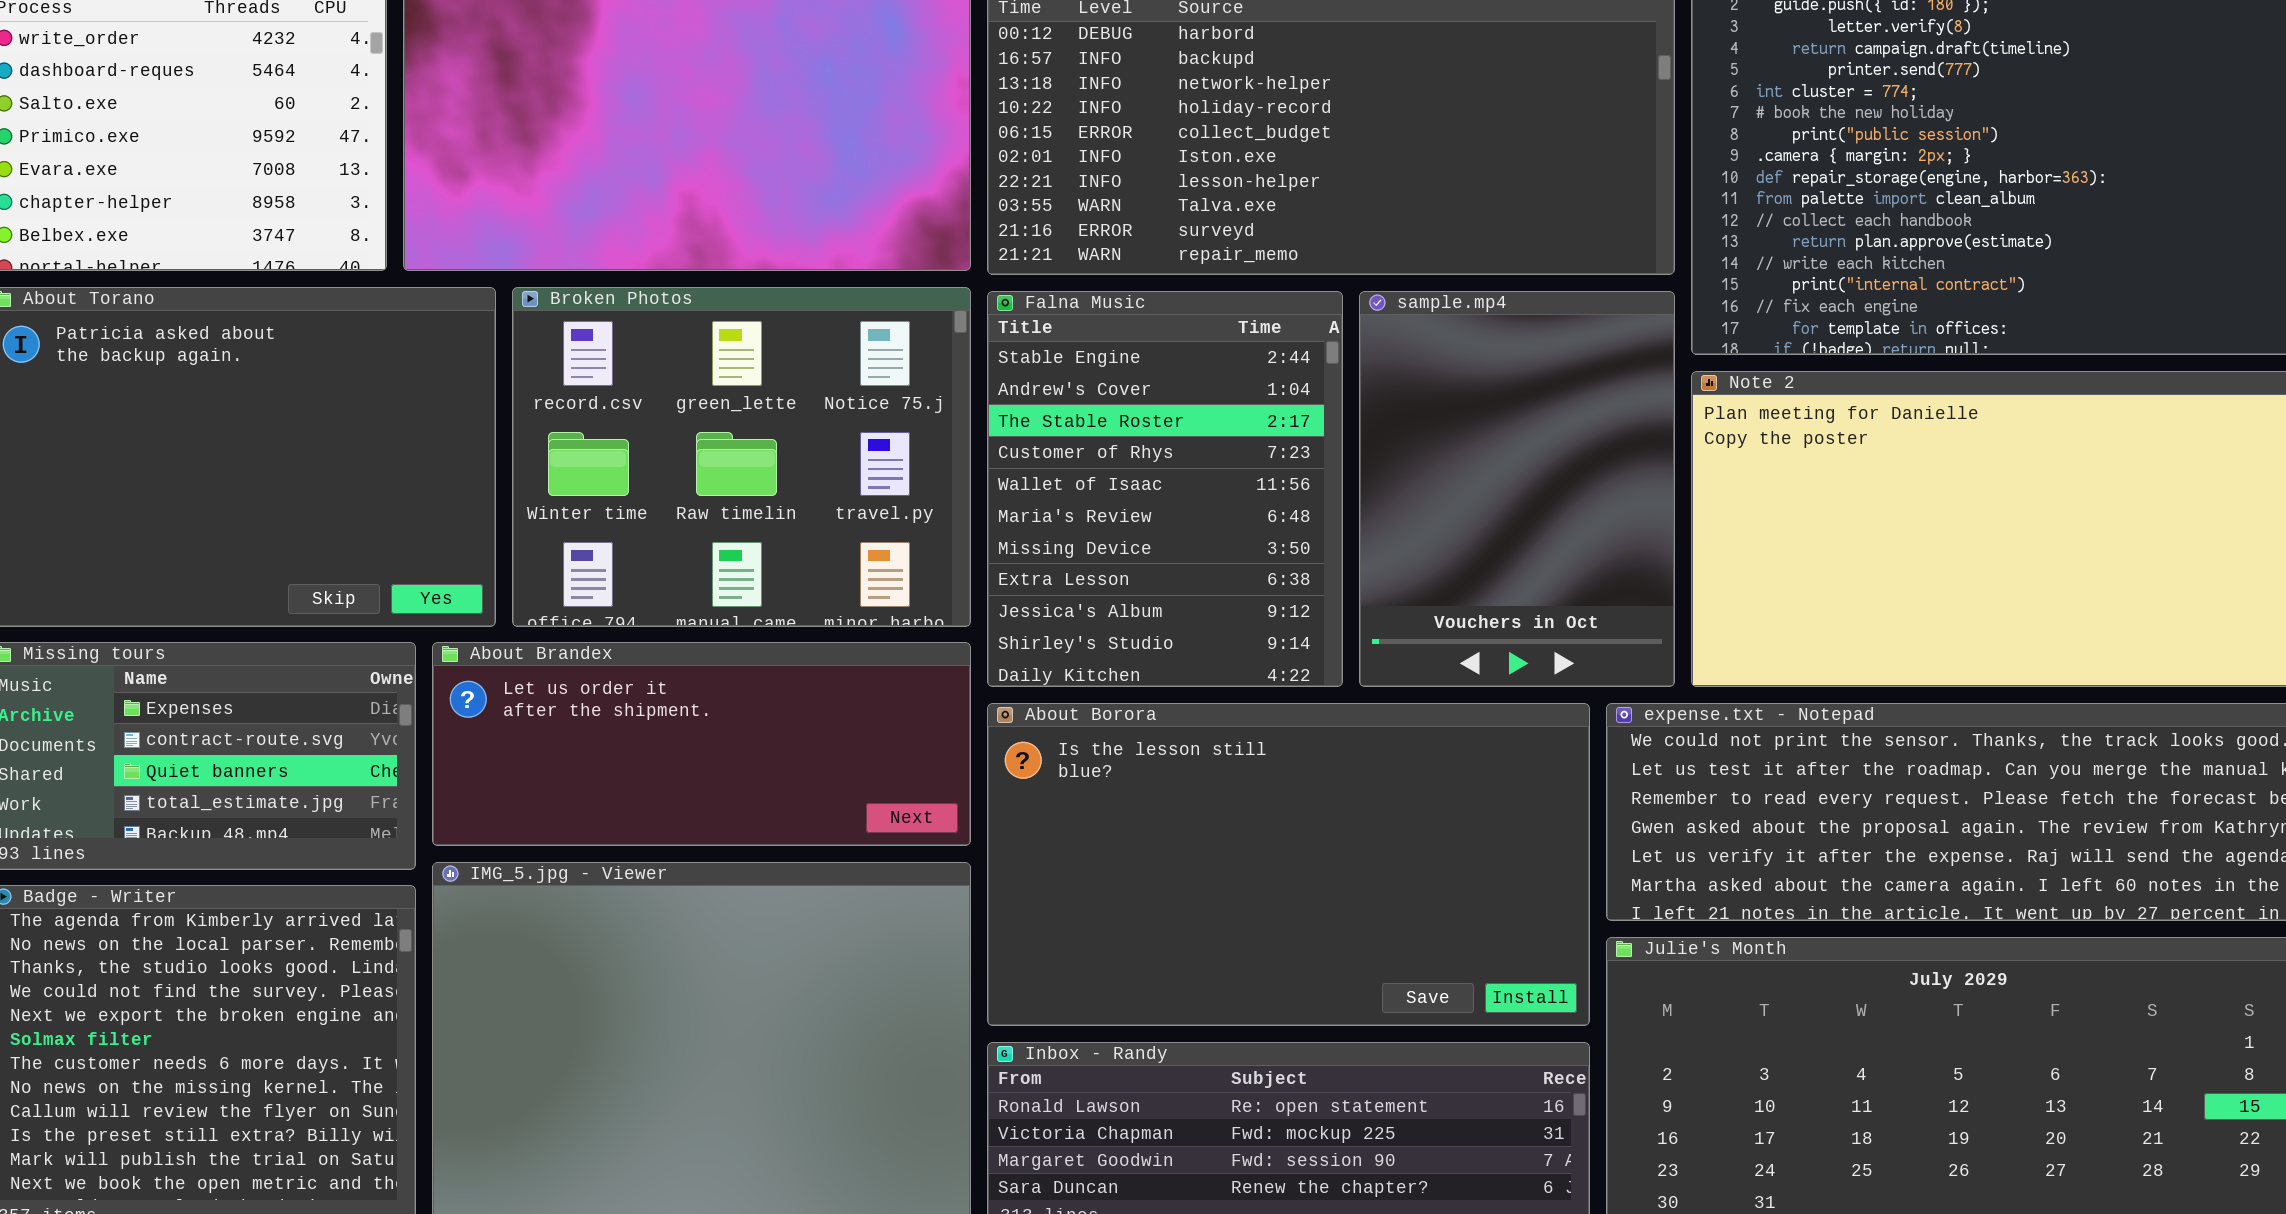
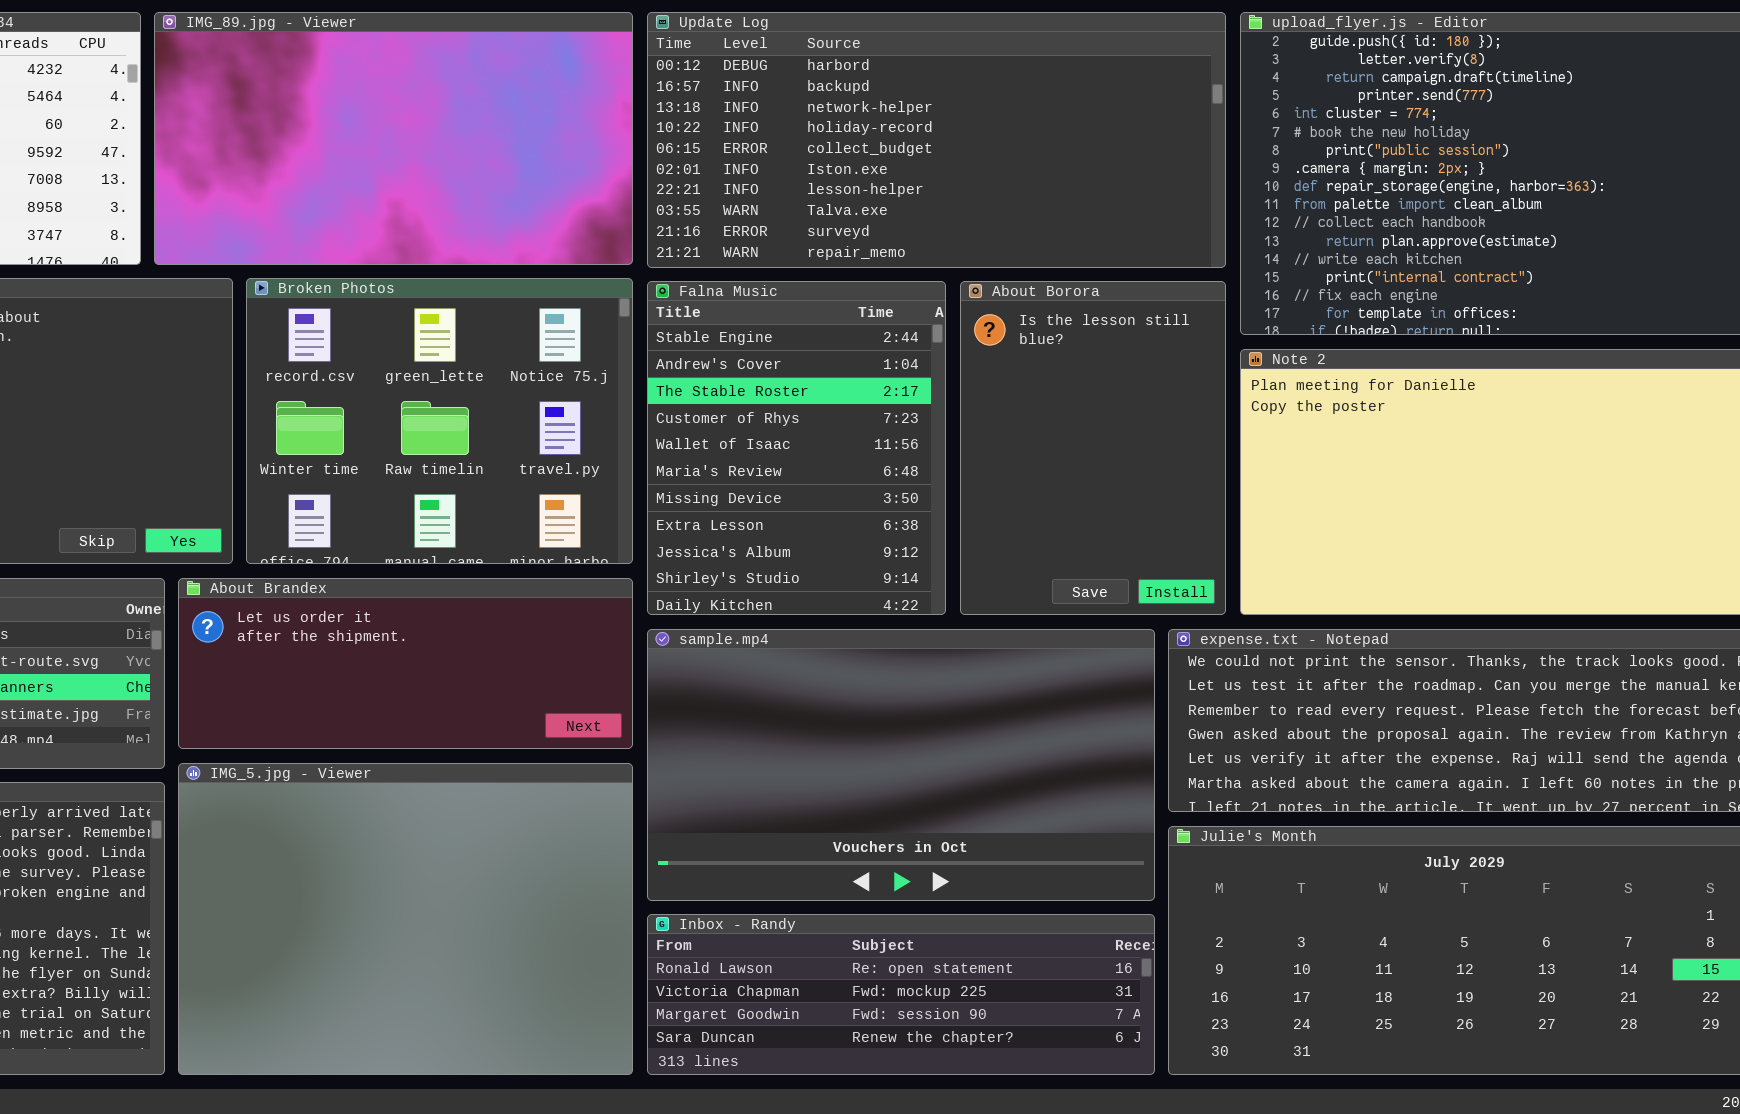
sample.mp4: [1359,291,1675,687] -> [647,629,1155,901], moved, resized
About Borora: [987,703,1590,1026] -> [960,281,1226,615], moved, resized

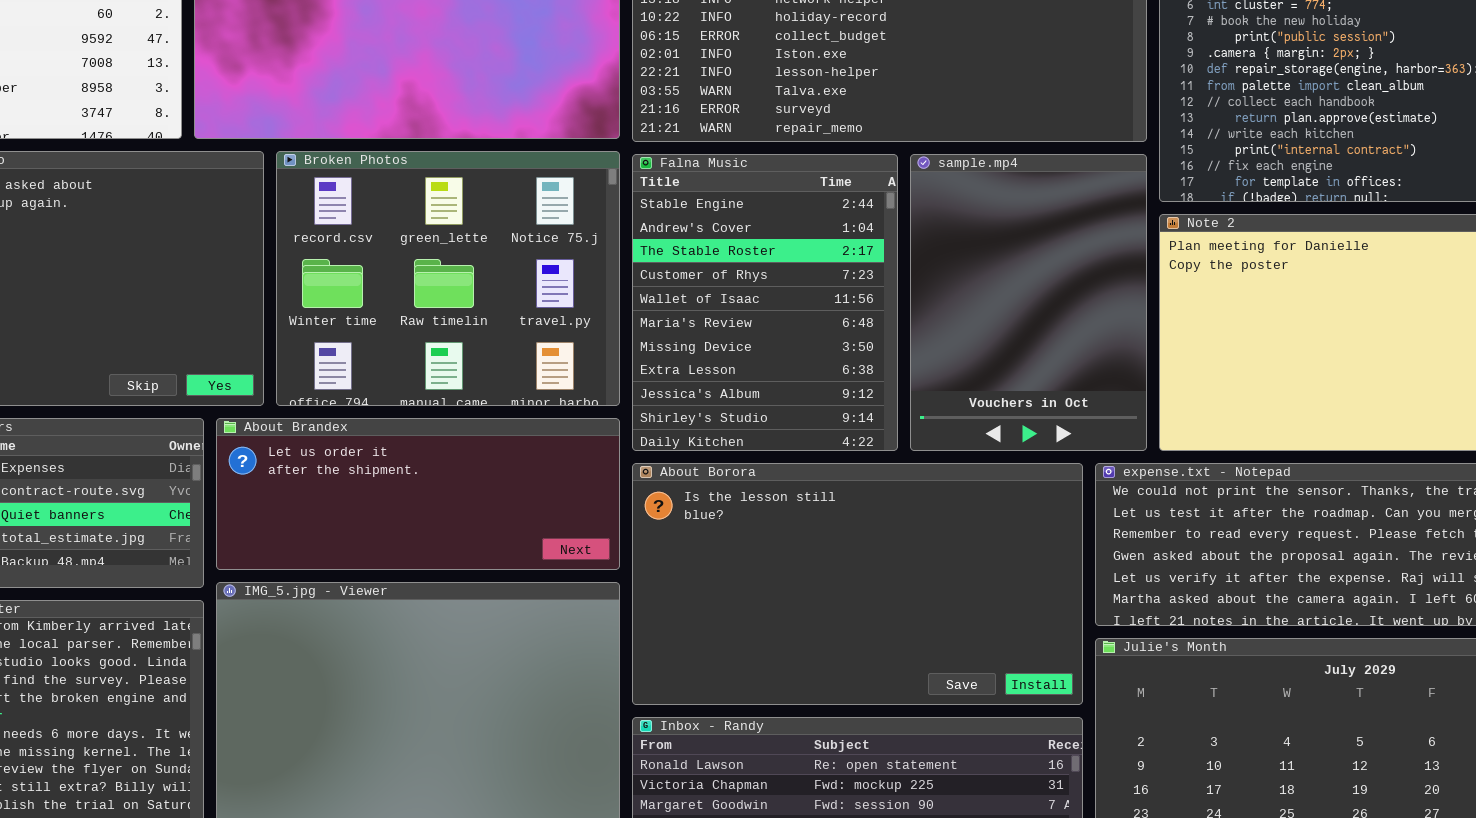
About Borora: [960,281,1226,615] -> [632,463,1083,705], moved, resized
sample.mp4: [647,629,1155,901] -> [910,154,1147,451], moved, resized

